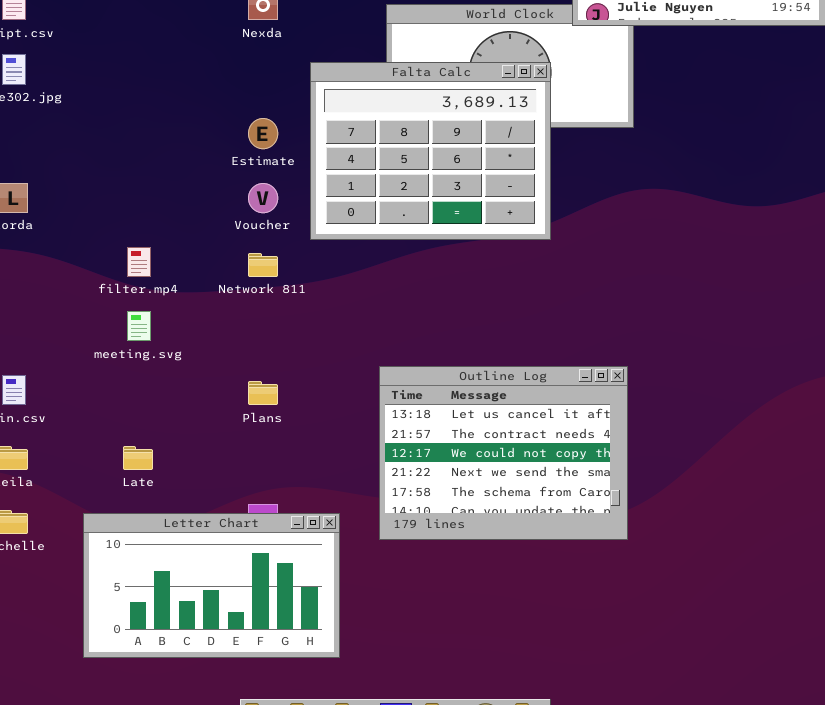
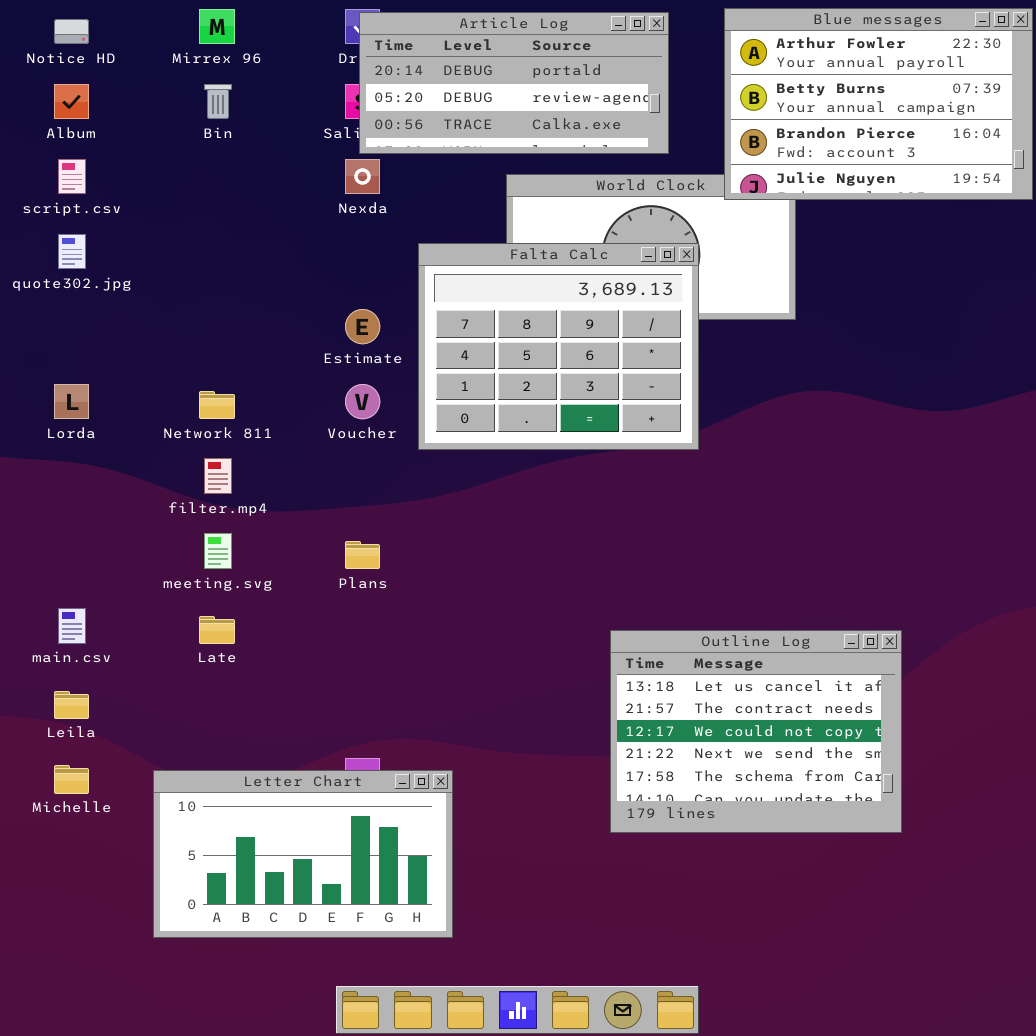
Network 811: [248,253,278,277] -> [199,391,235,419], moved
Outline Log: [379,366,628,540] -> [610,630,902,833], moved
Plans: [248,381,278,405] -> [345,541,380,569], moved
Late: [123,446,153,470] -> [199,616,235,644], moved

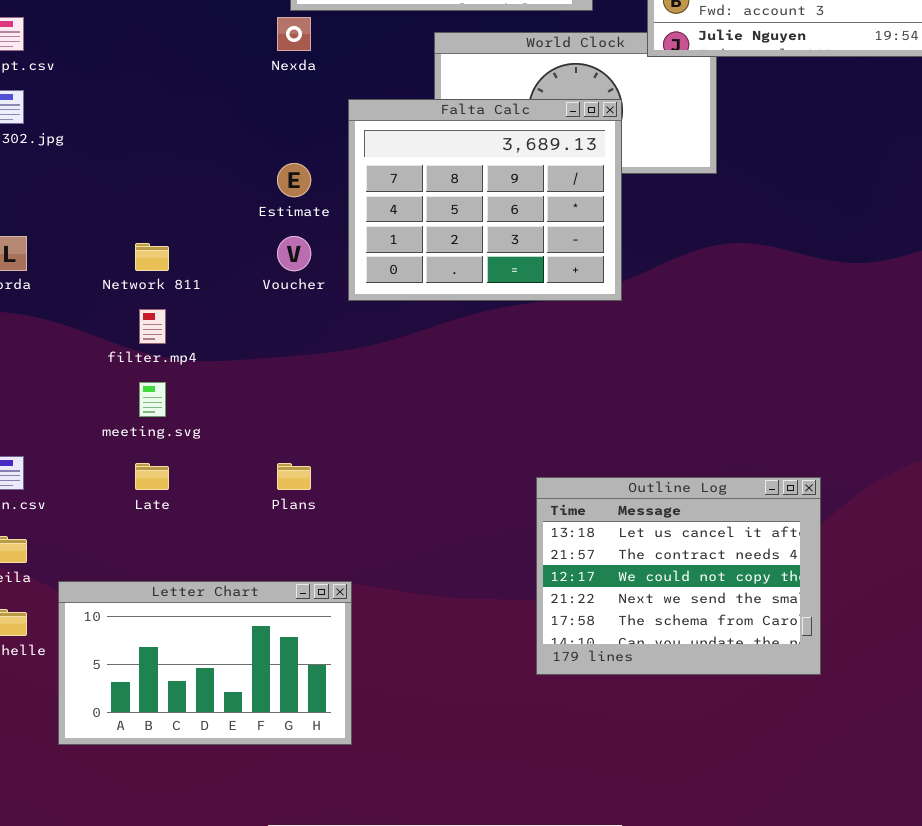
Plans: [345,541,380,569] -> [277,463,311,490], moved
Letter Chart: [153,770,453,938] -> [58,581,352,745], moved

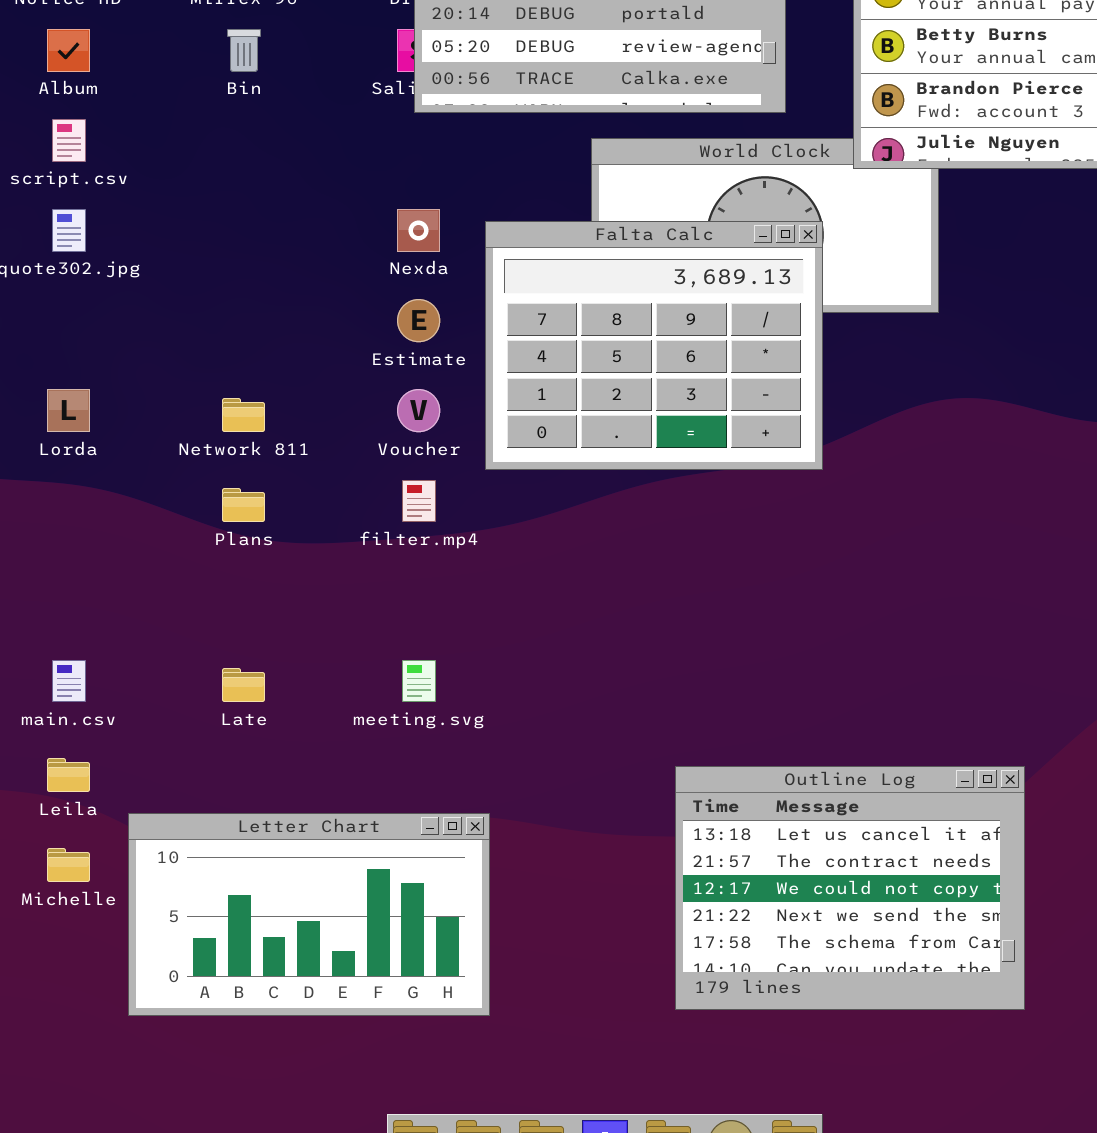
Nexda: [277,17,311,51] -> [397,209,440,252], moved
filter.mp4: [139,309,166,344] -> [402,480,436,522], moved
meeting.svg: [139,382,166,417] -> [402,660,436,702], moved
Plans: [277,463,311,490] -> [222,488,265,522], moved
Outline Log: [536,477,821,675] -> [675,766,1025,1010], moved

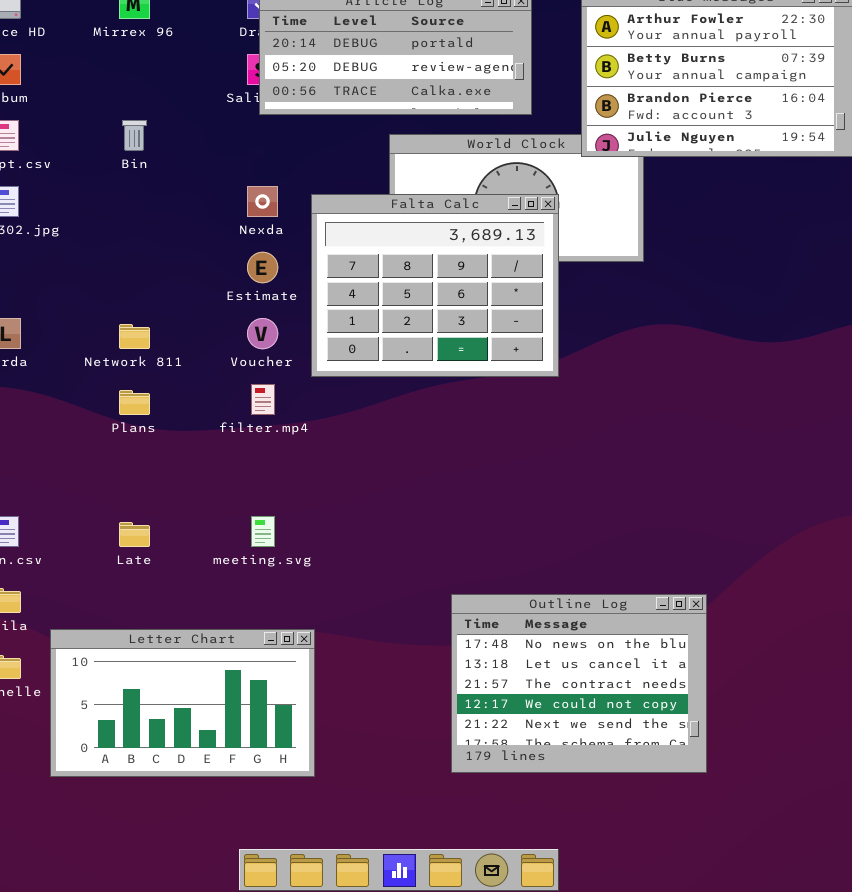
Bin: [227,29,261,72] -> [122,120,147,151], moved
Outline Log: [675,766,1025,1010] -> [451,594,707,773], scrolled up 1 row

